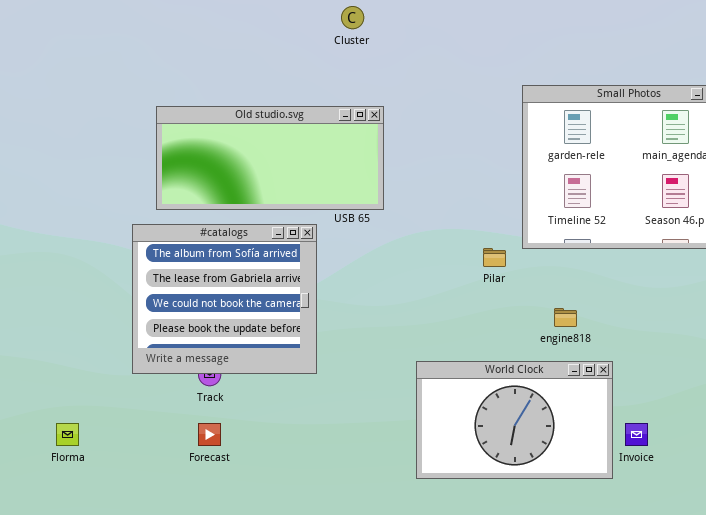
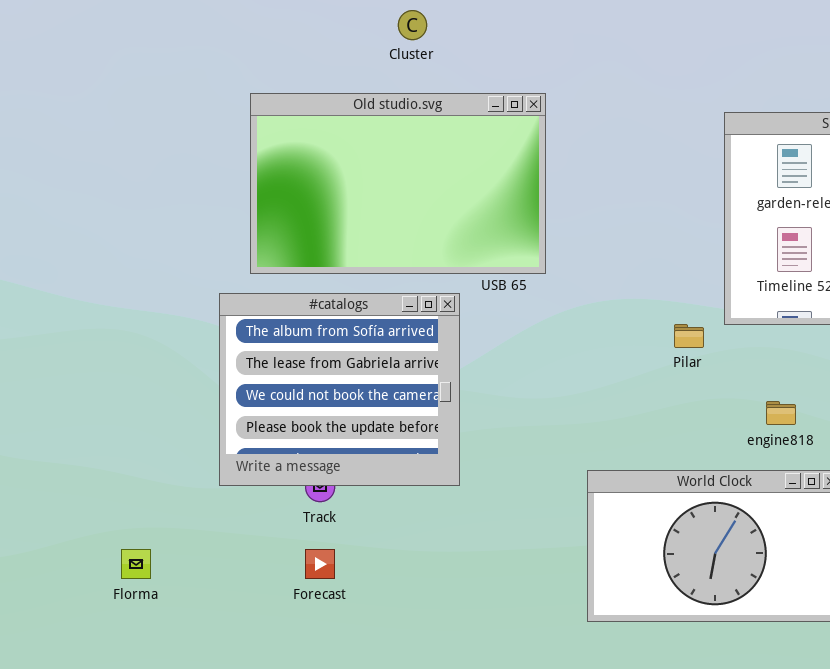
Cluster: [341,6,364,29] -> [398,10,427,40], moved
Old studio.svg: [156,106,384,210] -> [250,93,546,274], resized

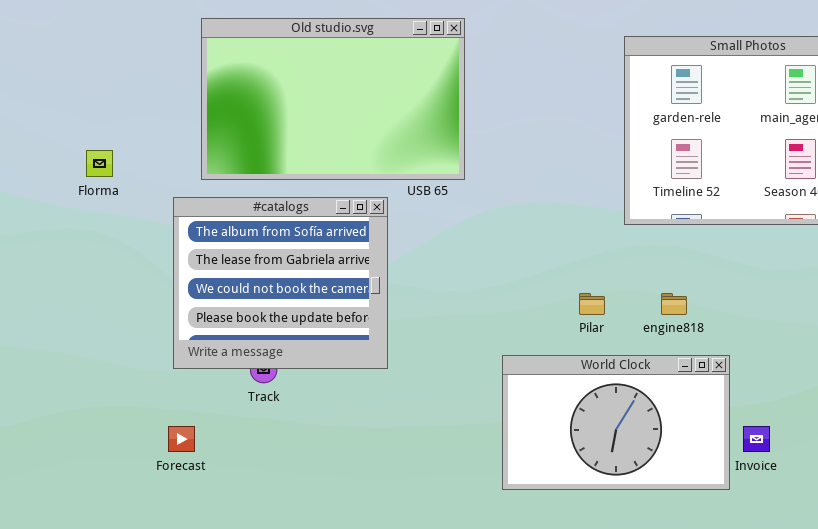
Pilar: [674,324,704,348] -> [579,293,605,315], moved
Florma: [121,549,151,579] -> [86,150,113,177], moved
Forecast: [305,549,335,579] -> [168,426,195,452], moved

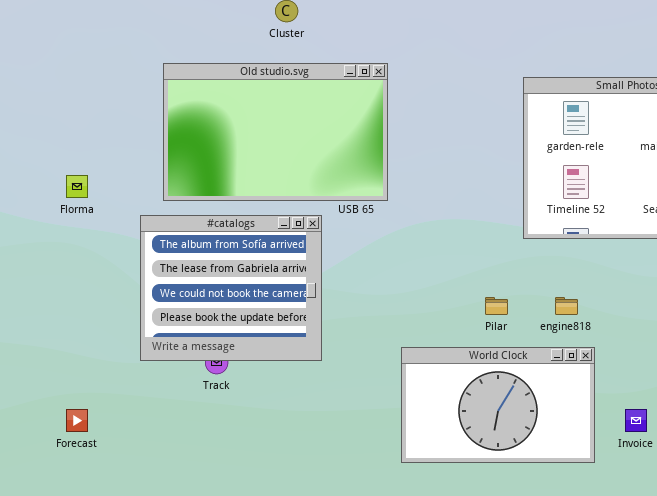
World Clock: [502,355,730,490] -> [401,347,595,463], moved
Forecast: [168,426,195,452] -> [66,409,88,432], moved

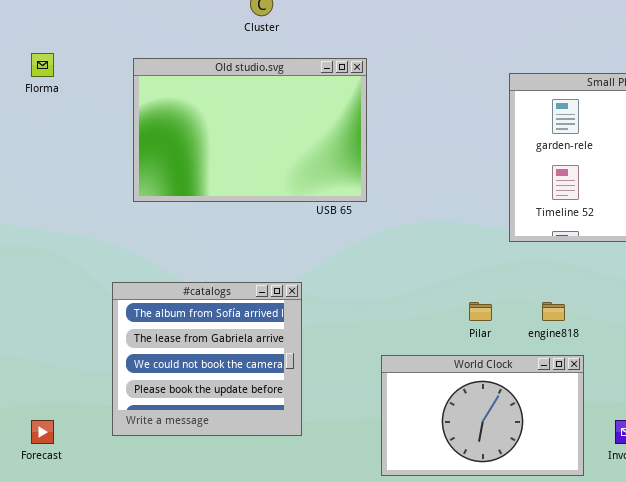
Florma: [66,175,88,198] -> [31,53,54,77], moved
#catalogs: [140,215,322,361] -> [112,282,302,436], moved

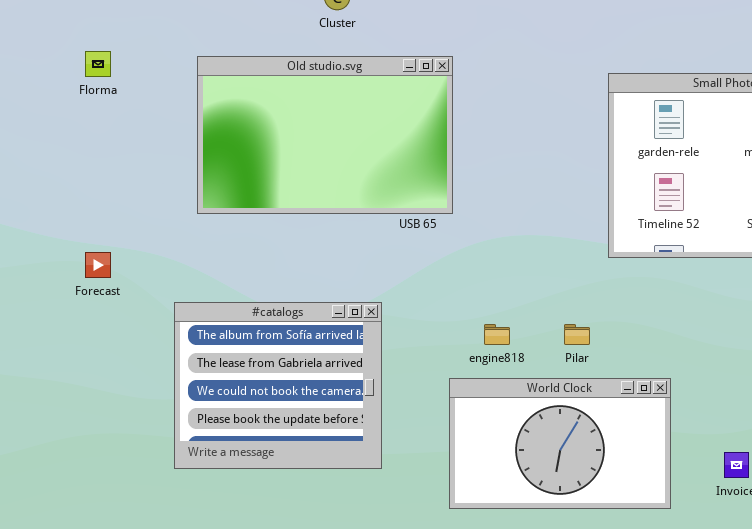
engine818: [542,302,565,321] -> [484,324,510,345], moved
World Clock: [381,355,584,476] -> [449,378,671,509], moved
Forecast: [31,420,54,444] -> [85,252,111,278], moved

